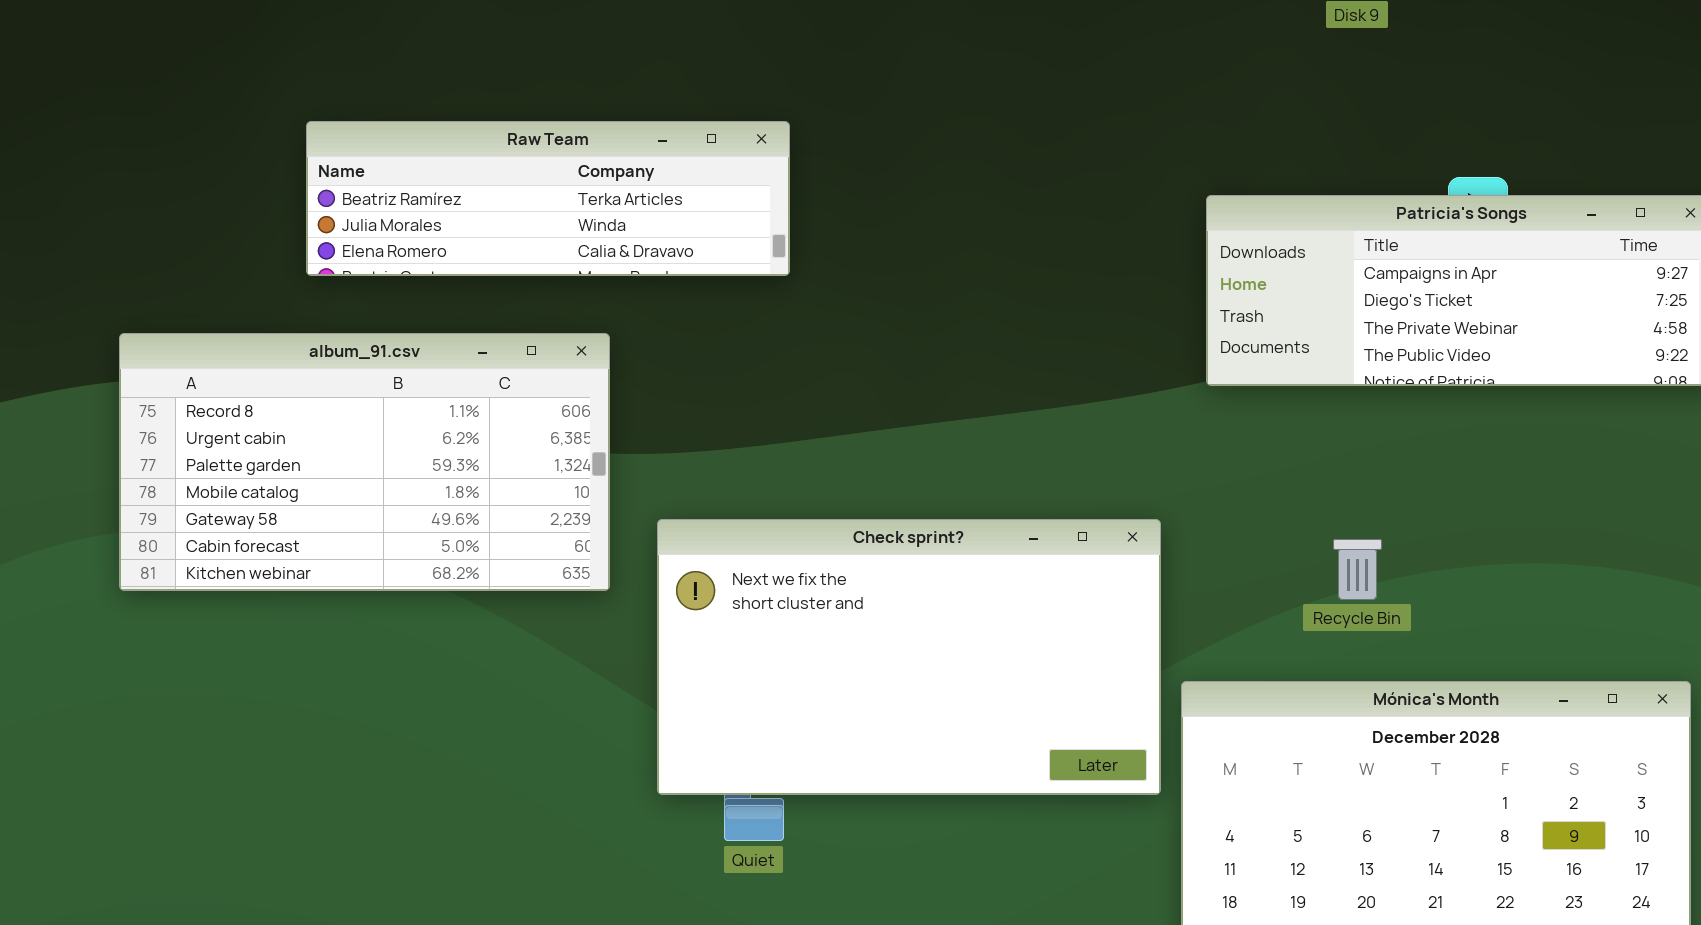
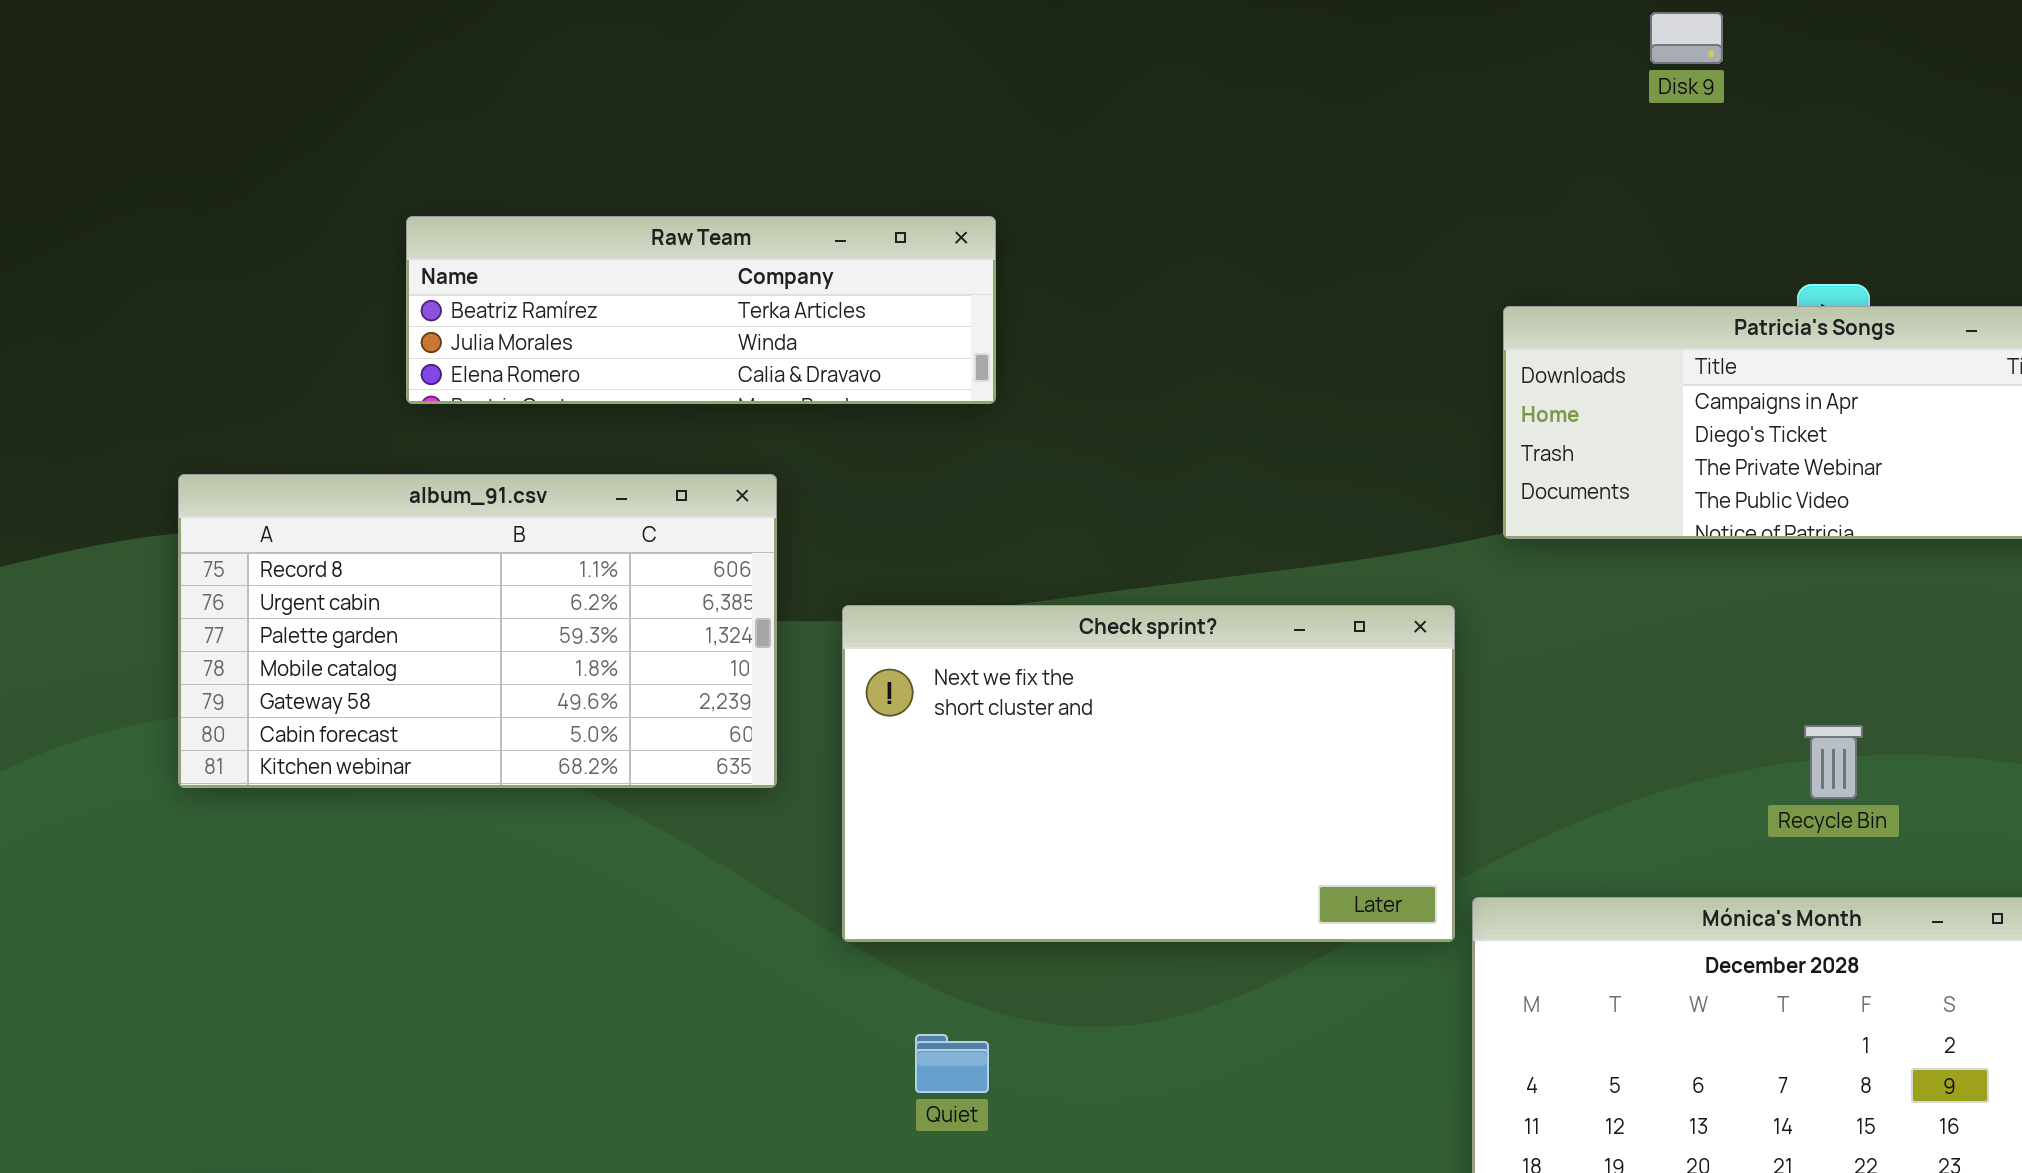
Check sprint?: [657,519,1161,795] -> [842,605,1455,942], moved
Recycle Bin: [1333,539,1382,600] -> [1804,725,1863,799], moved

